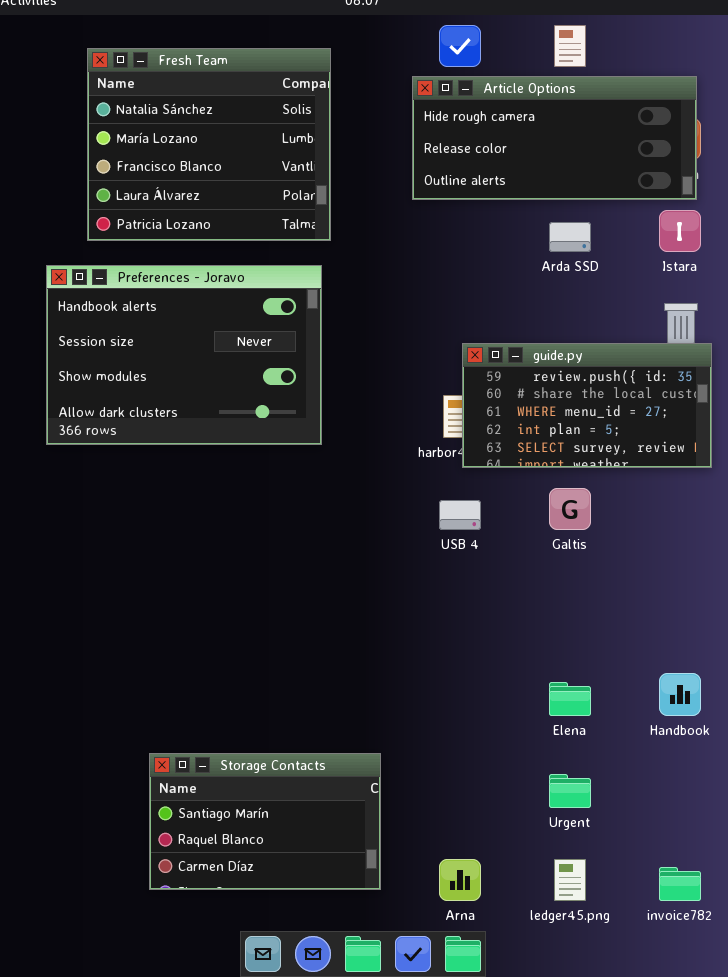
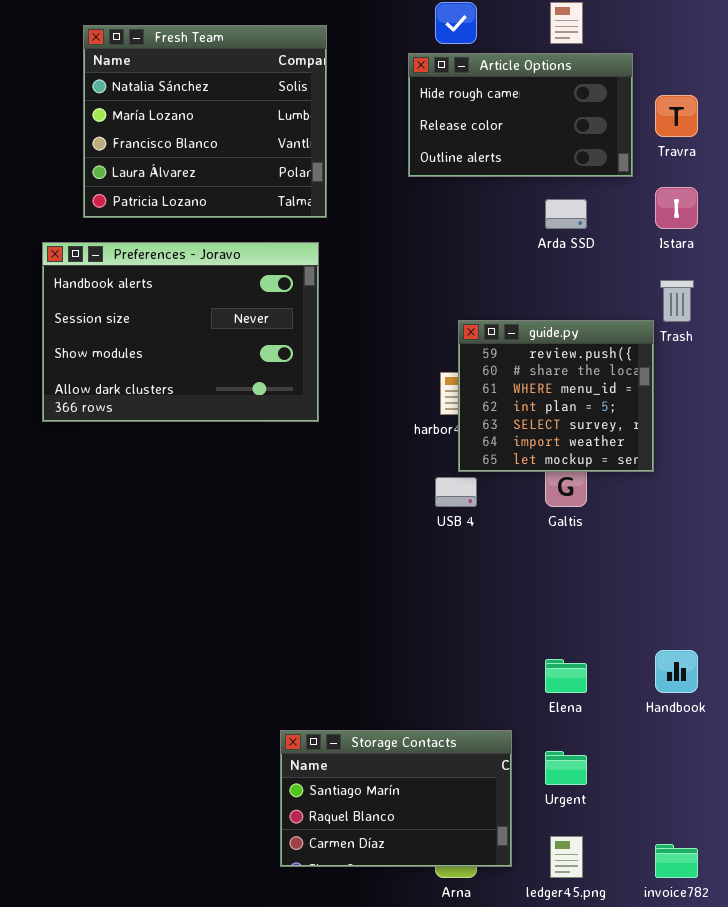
Article Options: [412,76,697,200] -> [408,53,633,177], resized
guide.py: [462,343,712,468] -> [458,320,654,472], resized
Storage Contacts: [149,753,381,890] -> [280,730,512,867], moved

